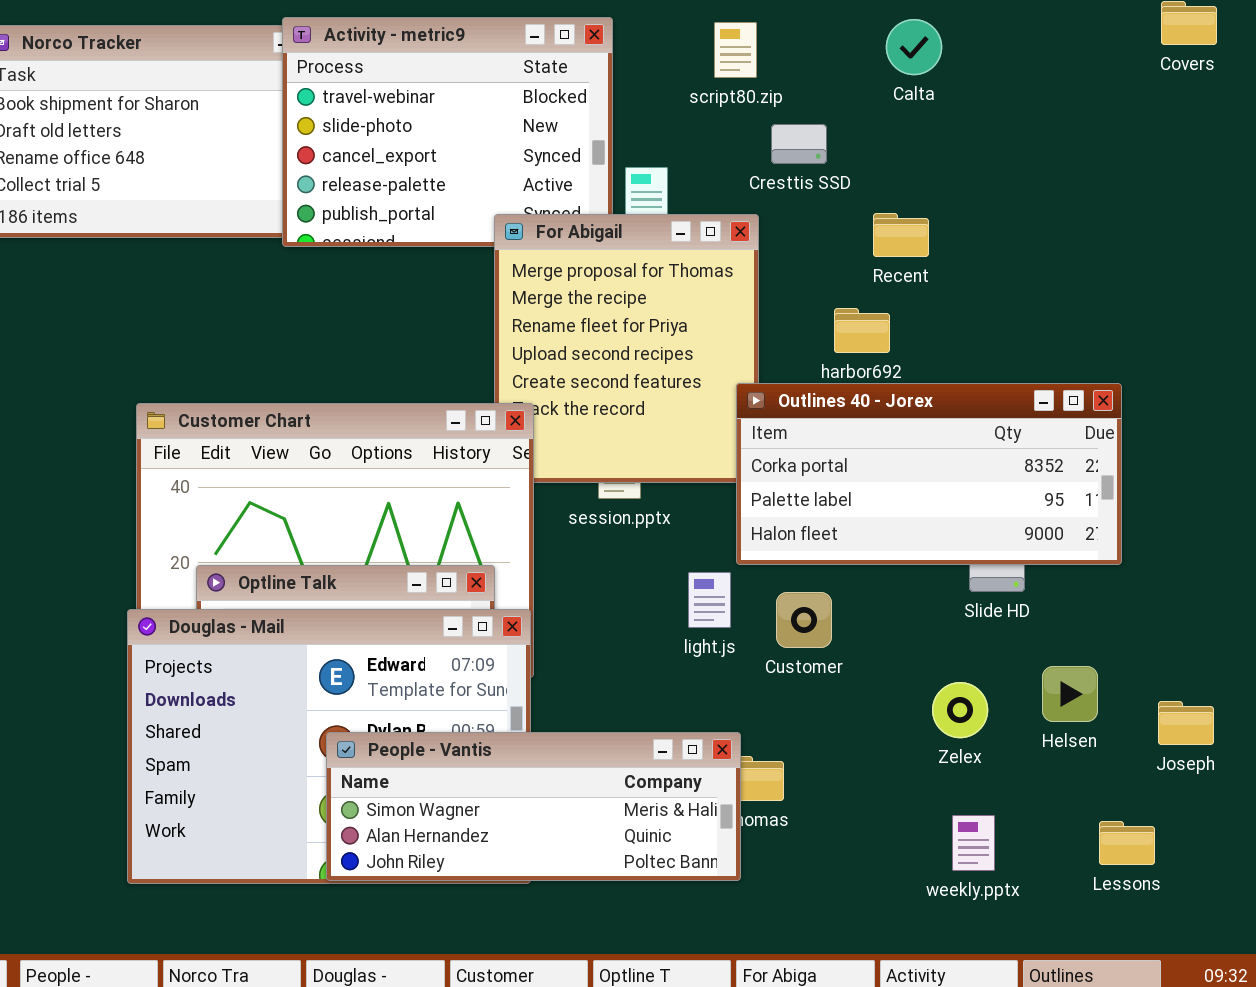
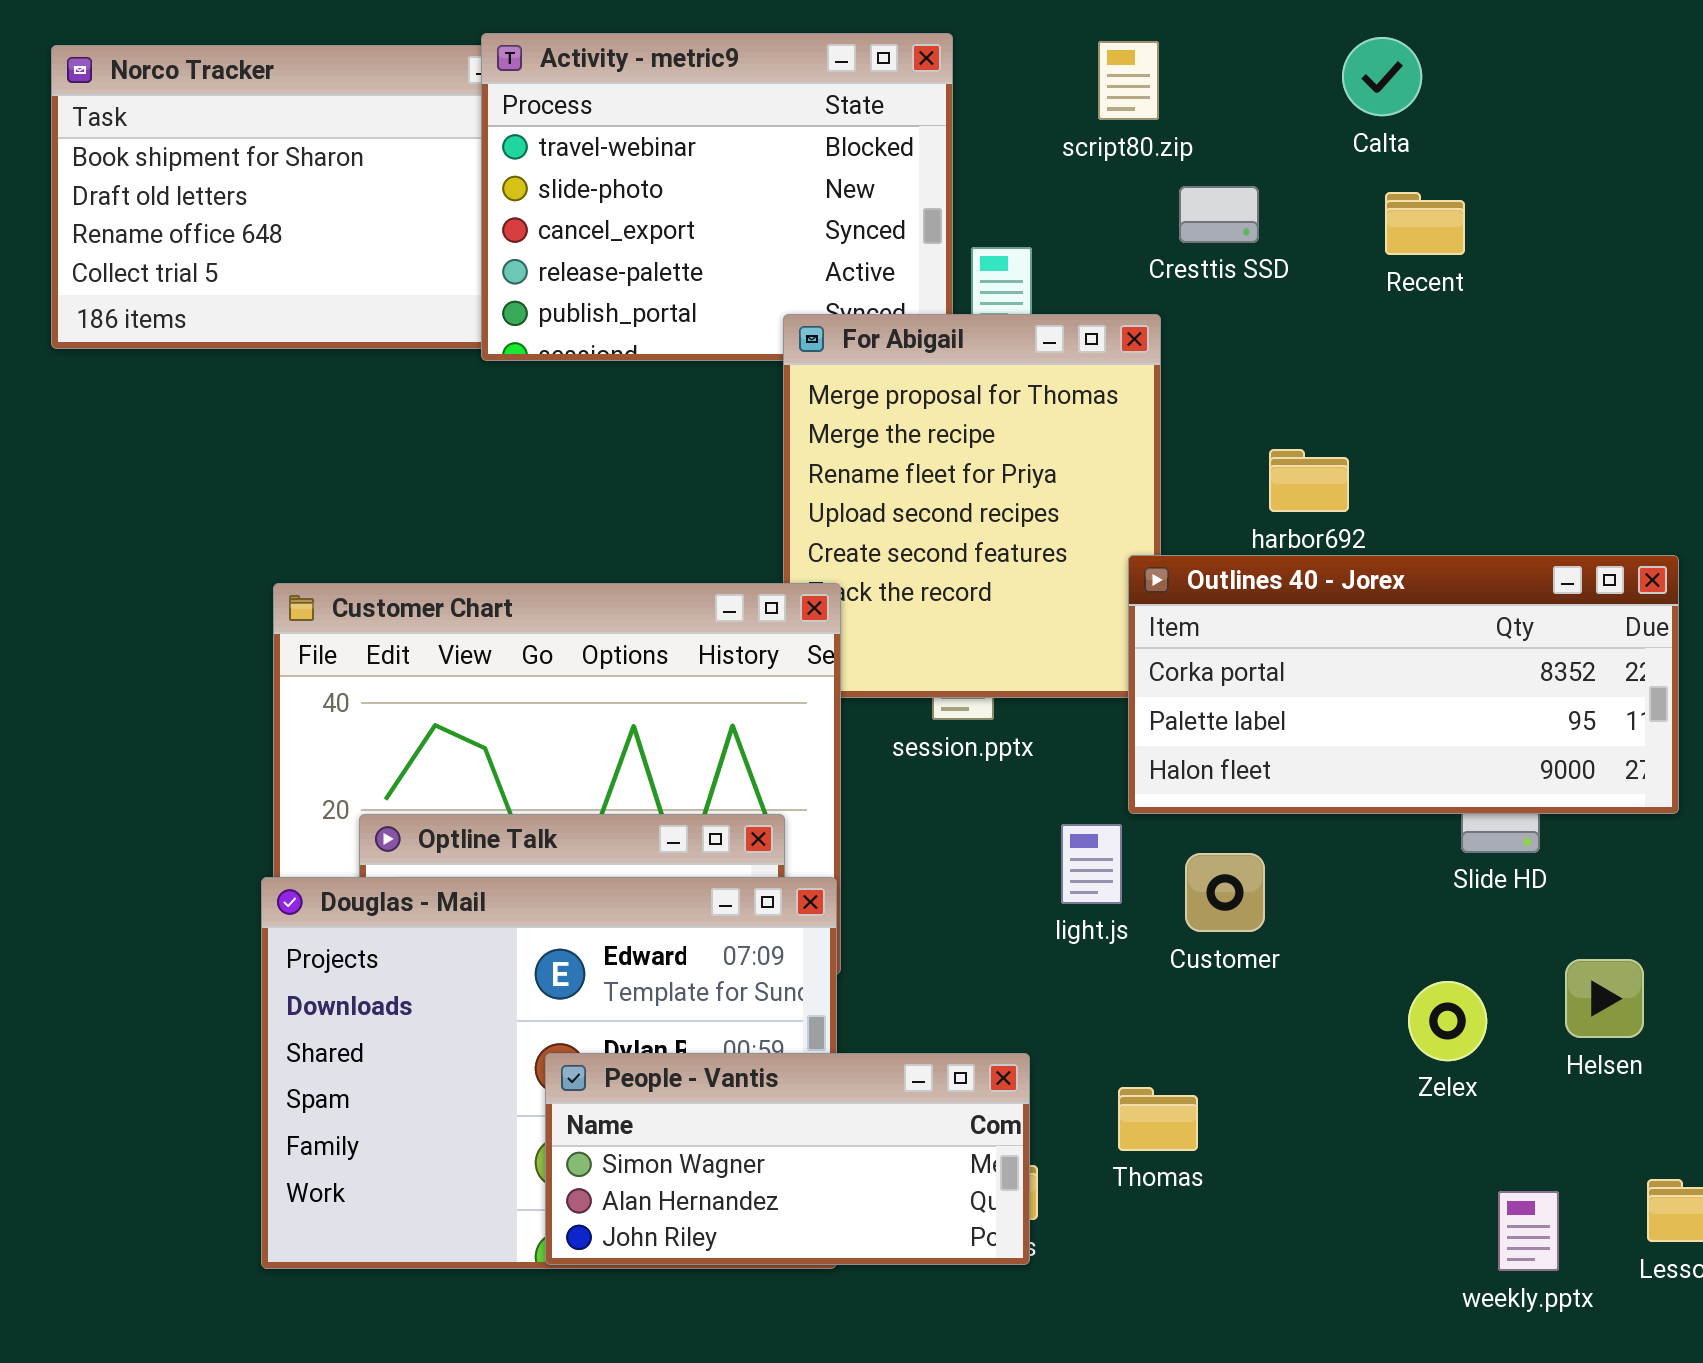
Recent: [873,213,929,257] -> [1385,192,1465,255], moved
People - Vantis: [326,732,741,881] -> [545,1053,1030,1265], resized
weekly.pptx: [952,815,995,871] -> [1498,1191,1559,1271], moved

